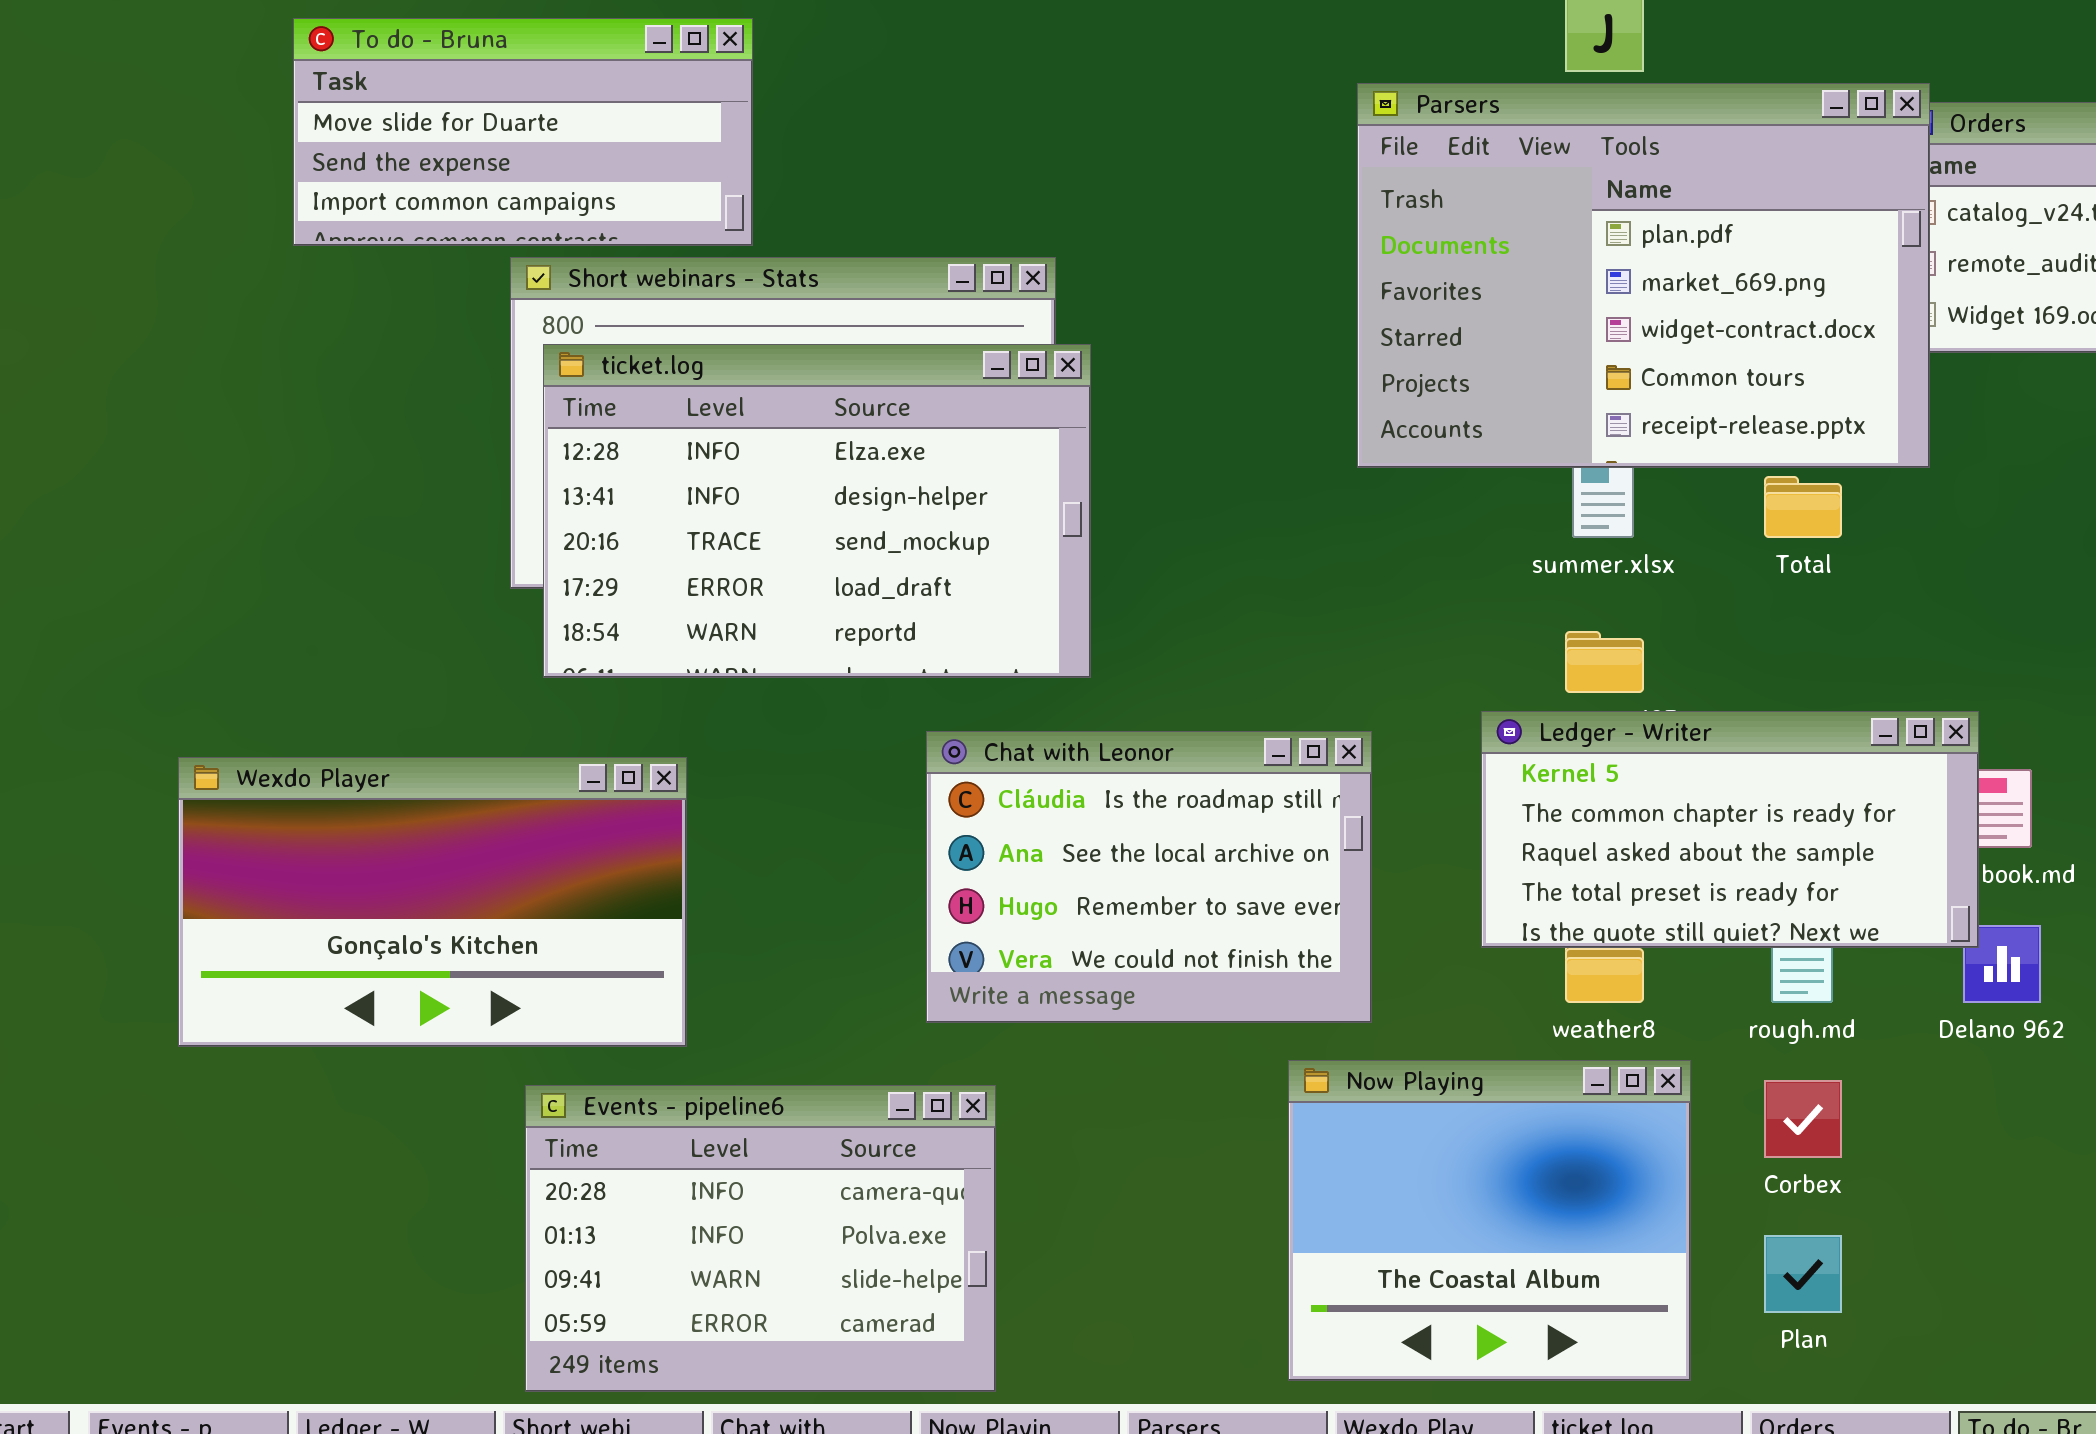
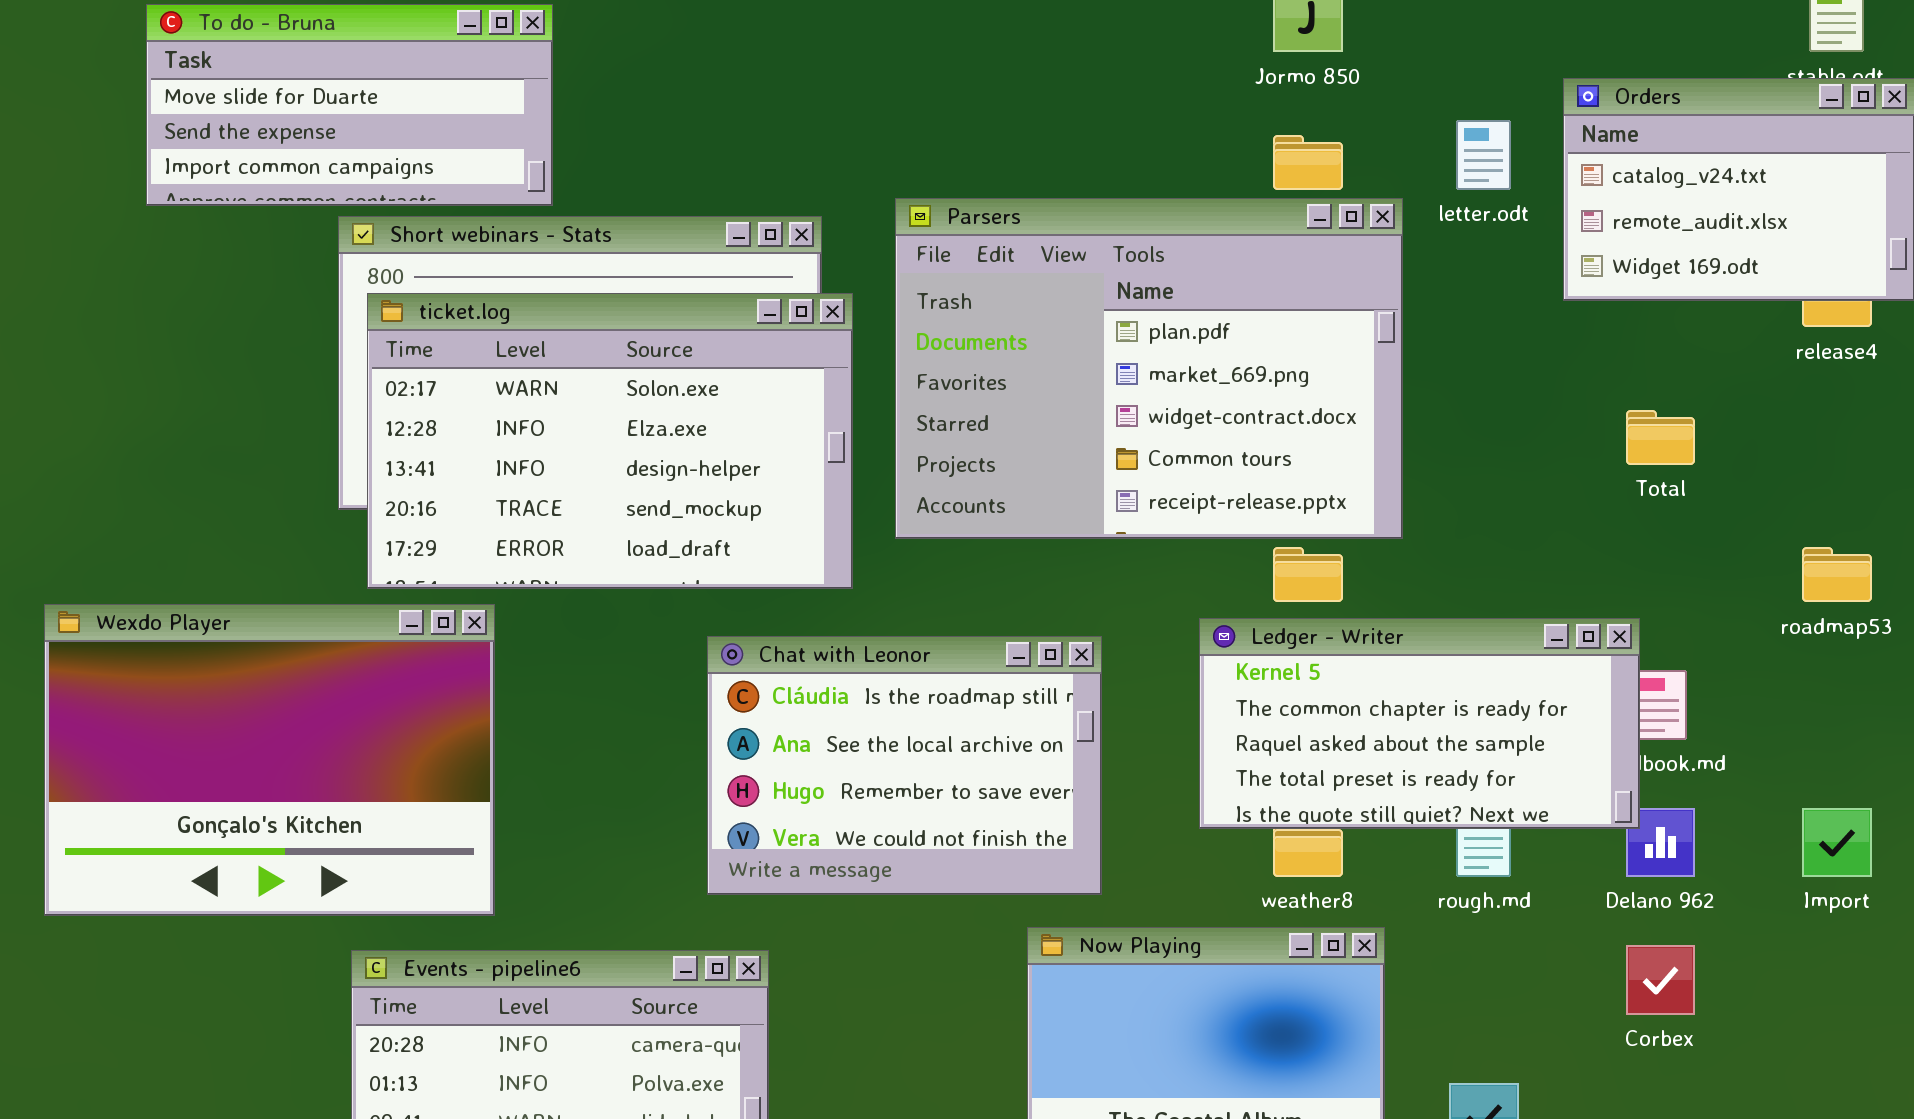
Parsers: [1357,83,1930,468] -> [895,198,1403,539], moved
ticket.log: [543,344,1091,678] -> [367,293,853,589], scrolled up 1 row
Total: [1764,476,1842,538] -> [1626,410,1695,465], moved
Wexdo Player: [178,757,687,1047] -> [44,604,495,916], resized
Corbex: [1764,1080,1842,1158] -> [1626,945,1695,1015], moved

